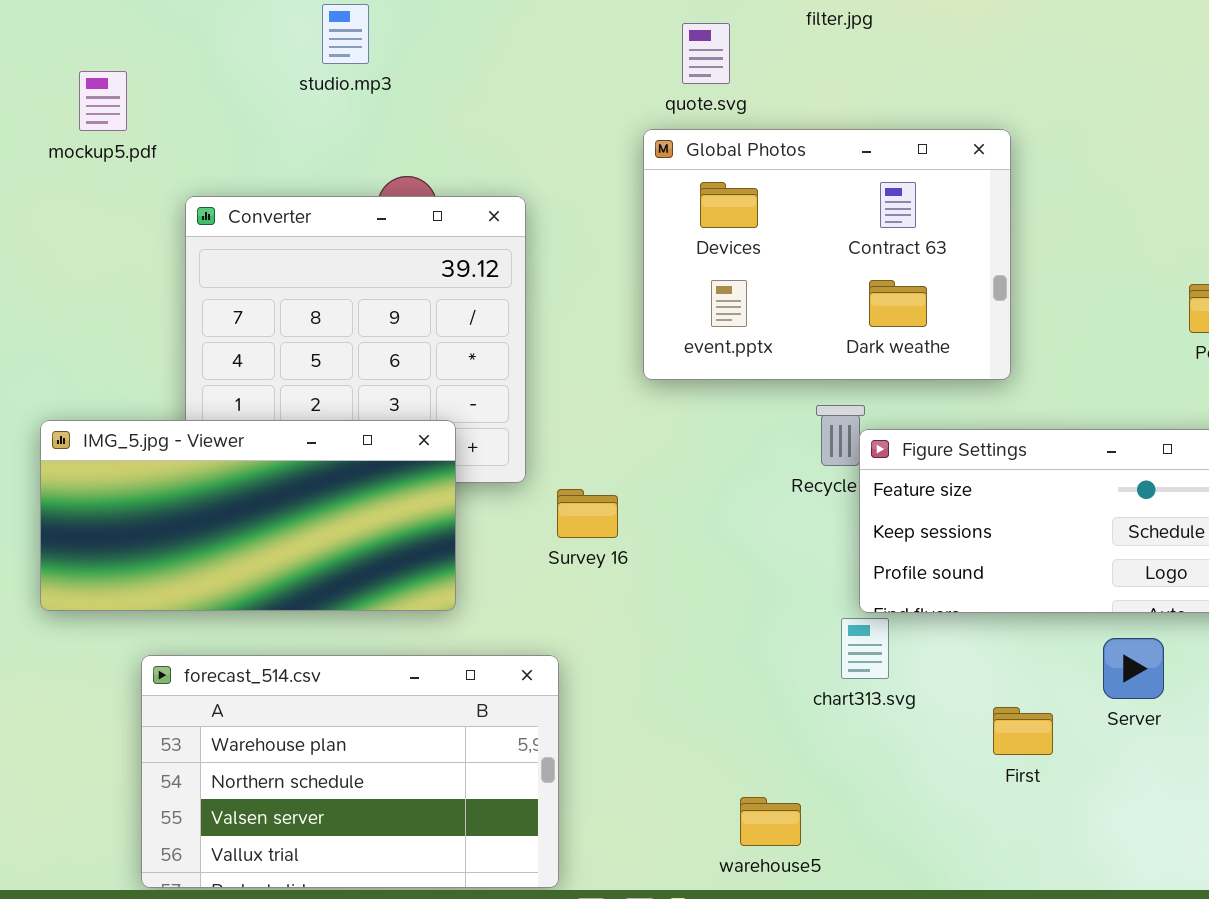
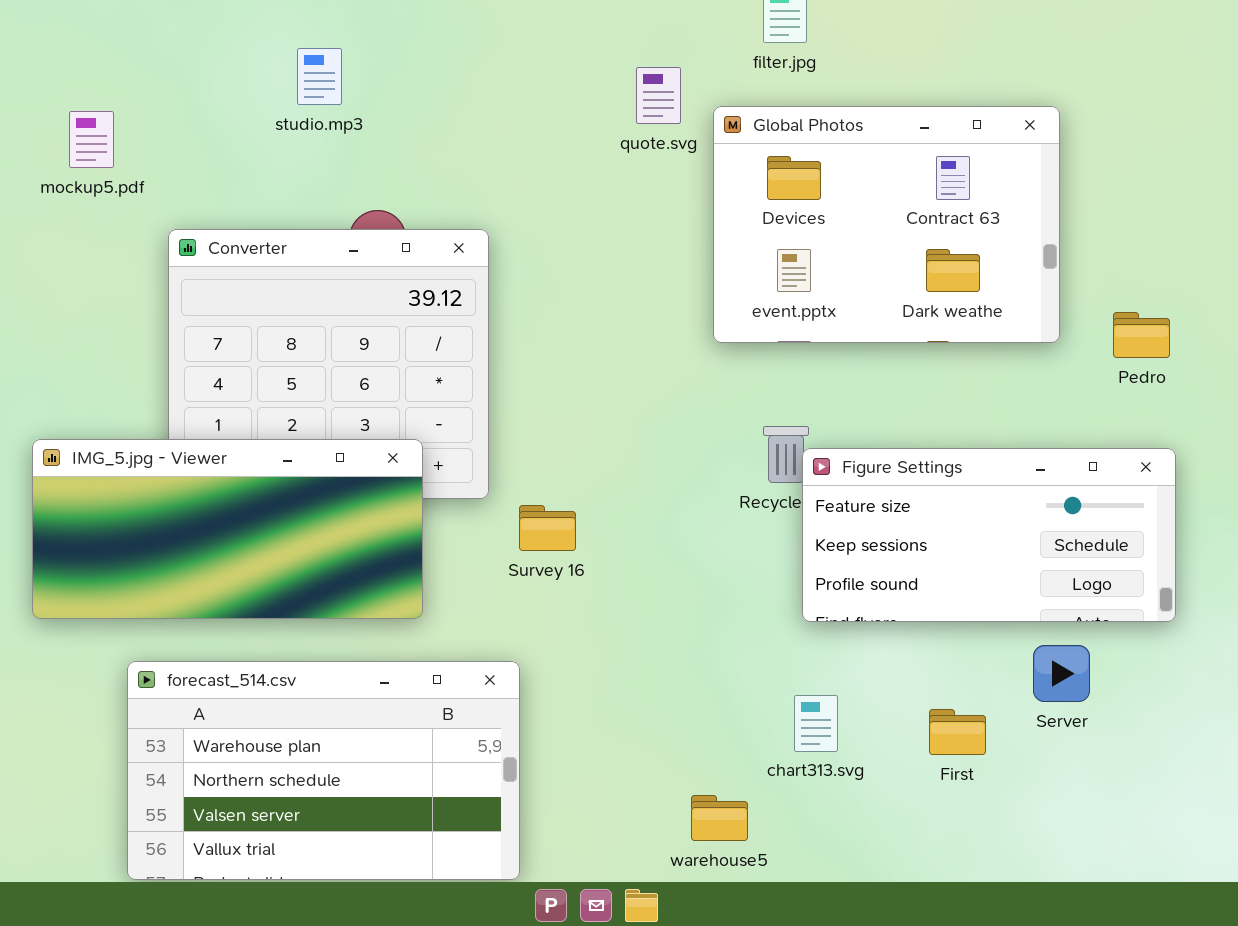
Global Photos: [643,129,1011,380] -> [713,106,1060,343], moved
chart313.svg: [841,618,889,679] -> [794,695,838,752], moved

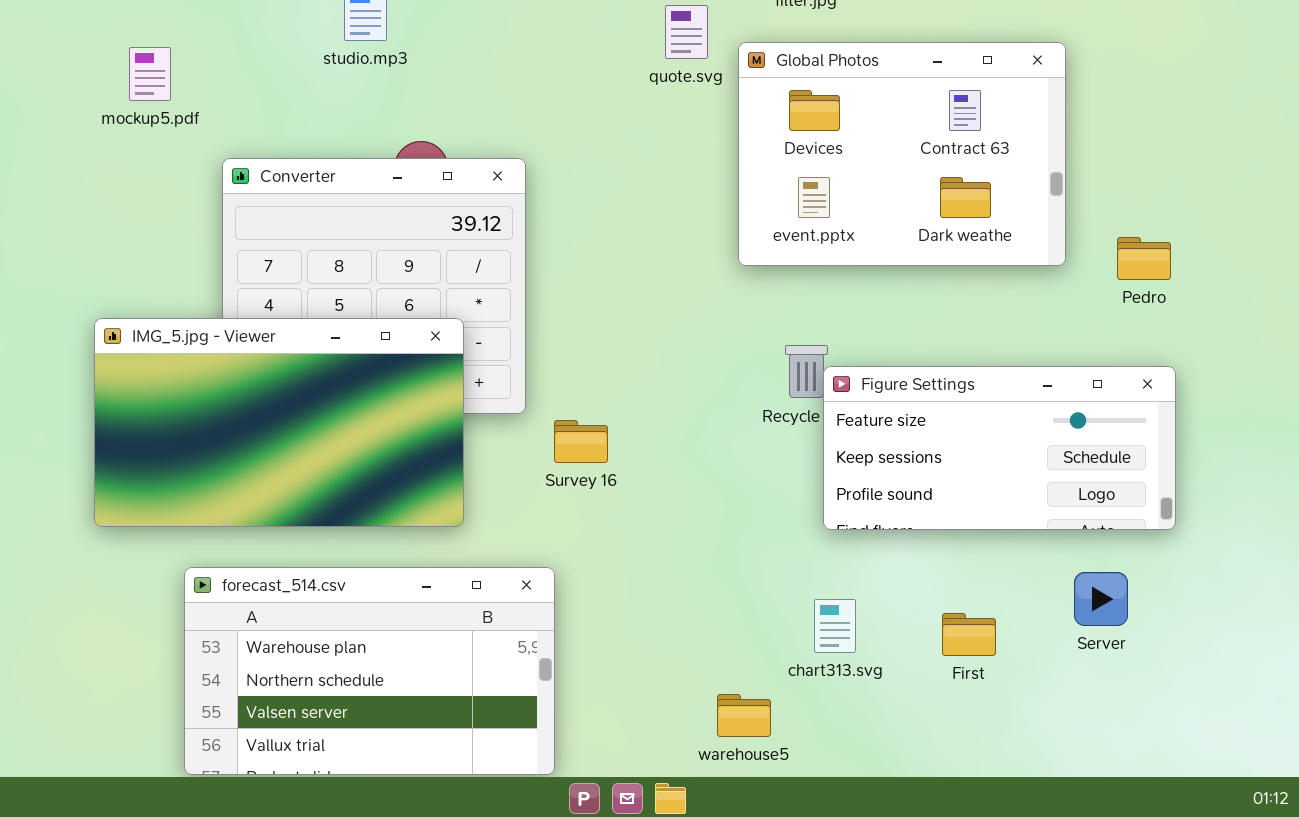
IMG_5.jpg - Viewer: [32,439,423,619] -> [94,318,464,527], resized
Server: [1033,645,1090,702] -> [1074,572,1128,626], moved

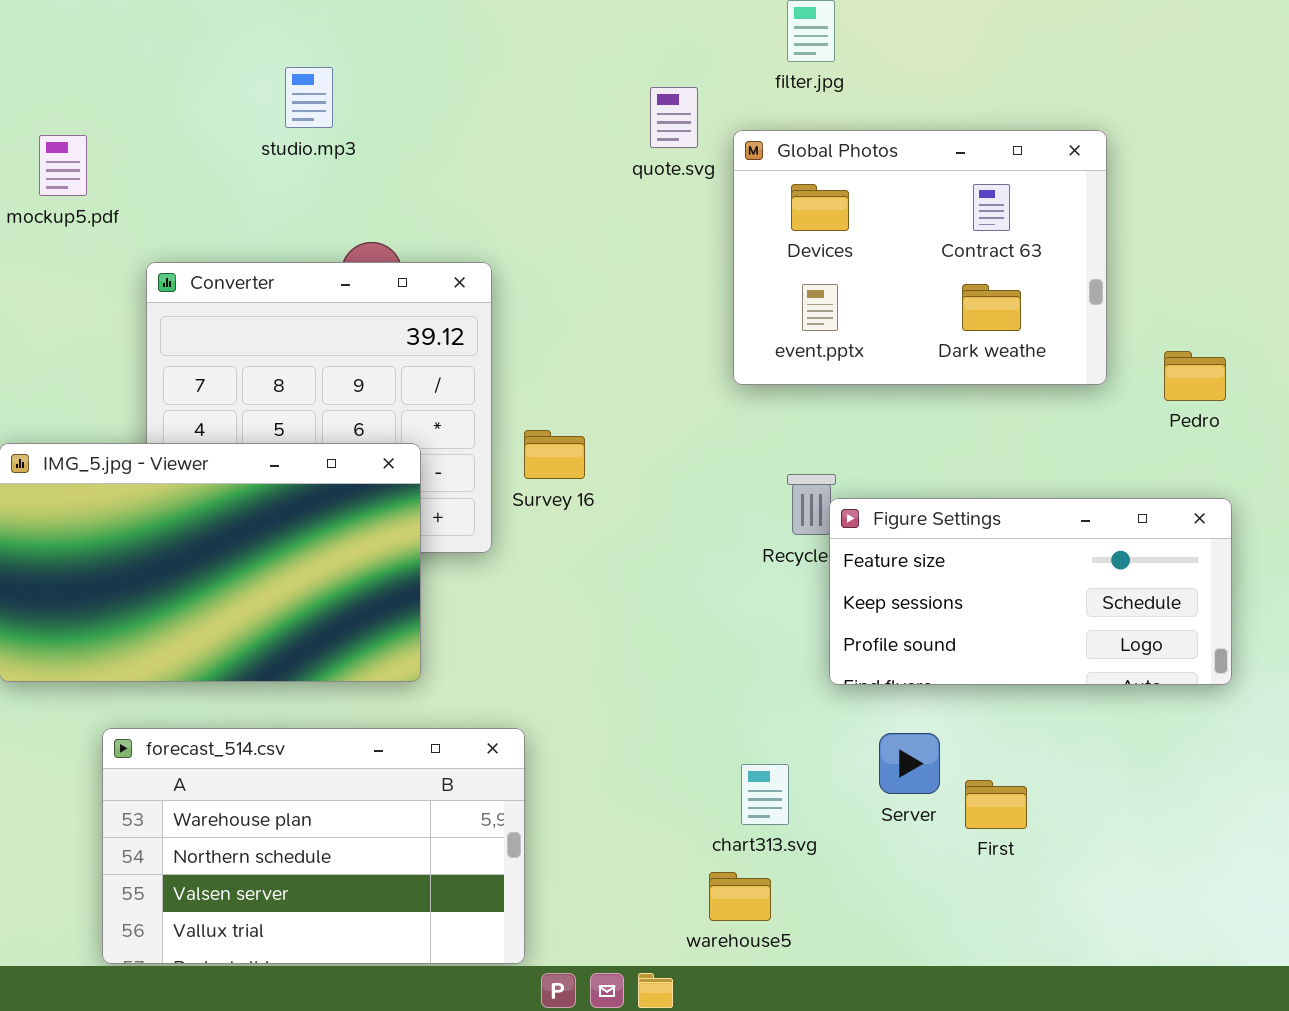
Survey 16: [554,420,608,463] -> [524,430,585,479], moved
Server: [1074,572,1128,626] -> [879,733,940,794], moved
chart313.svg: [814,599,856,653] -> [741,764,789,825], moved

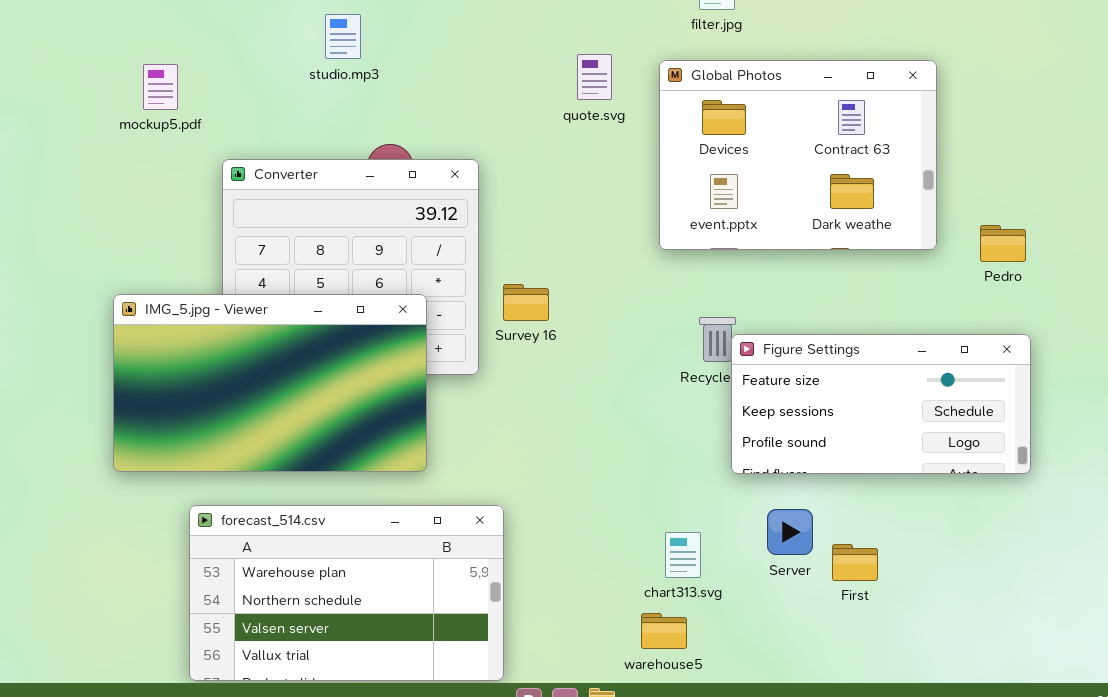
quote.svg: [650,87,698,148] -> [577,54,612,100], moved

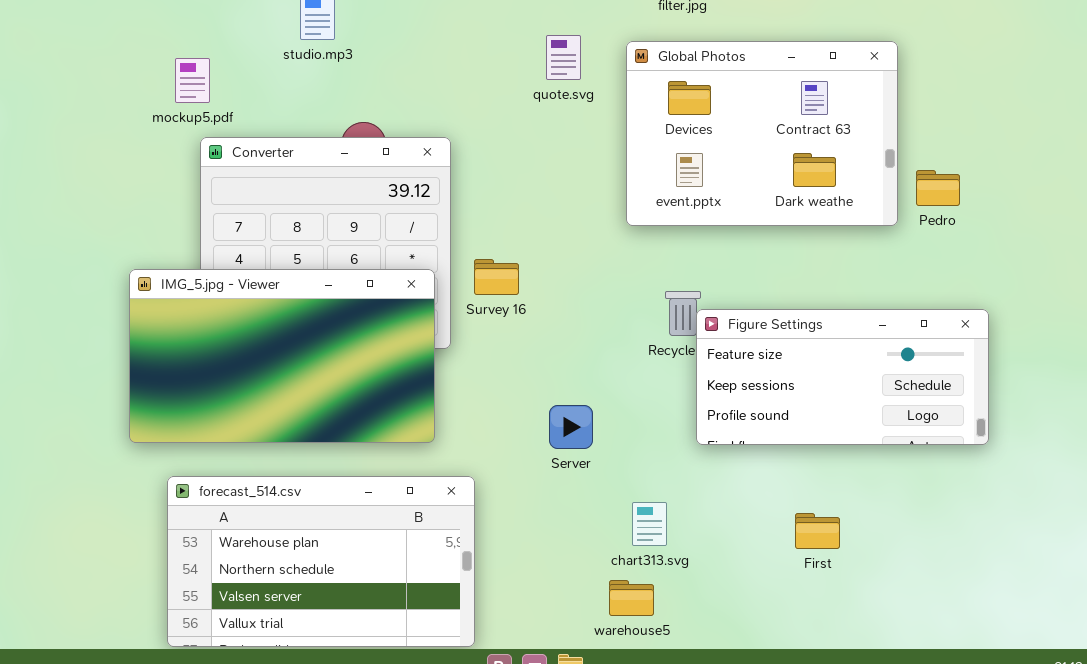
mockup5.pdf: [143,64,178,110] -> [175,58,210,103], moved
Pedro: [980,225,1026,262] -> [916,170,960,206], moved
IMG_5.jpg - Viewer: [113,294,427,472] -> [129,269,435,443], moved
Server: [767,509,813,555] -> [549,405,593,449], moved

